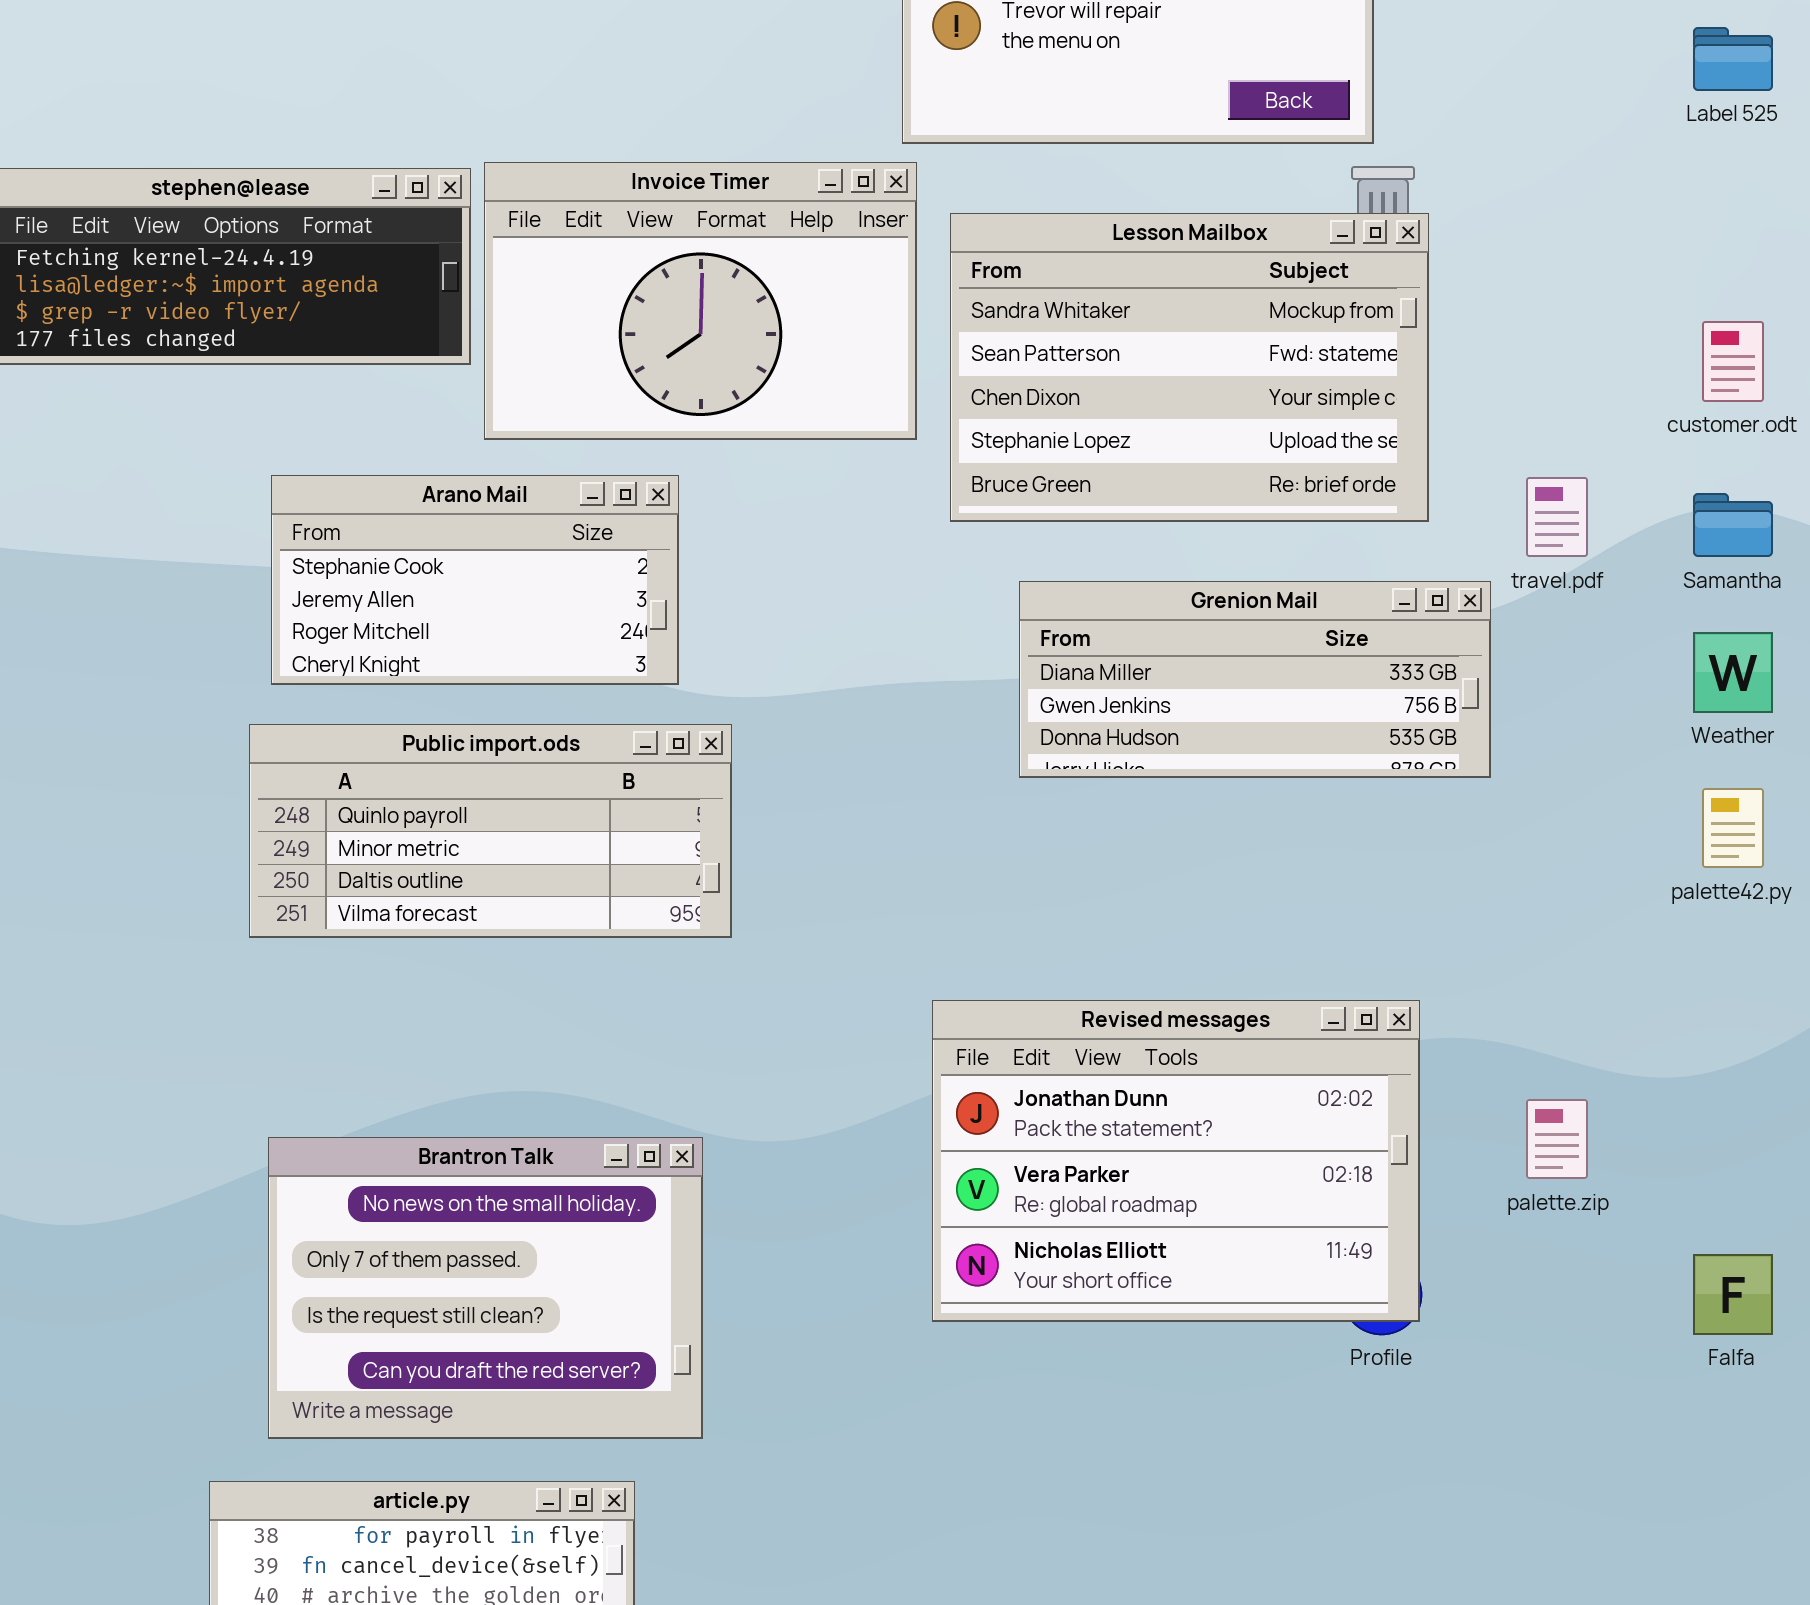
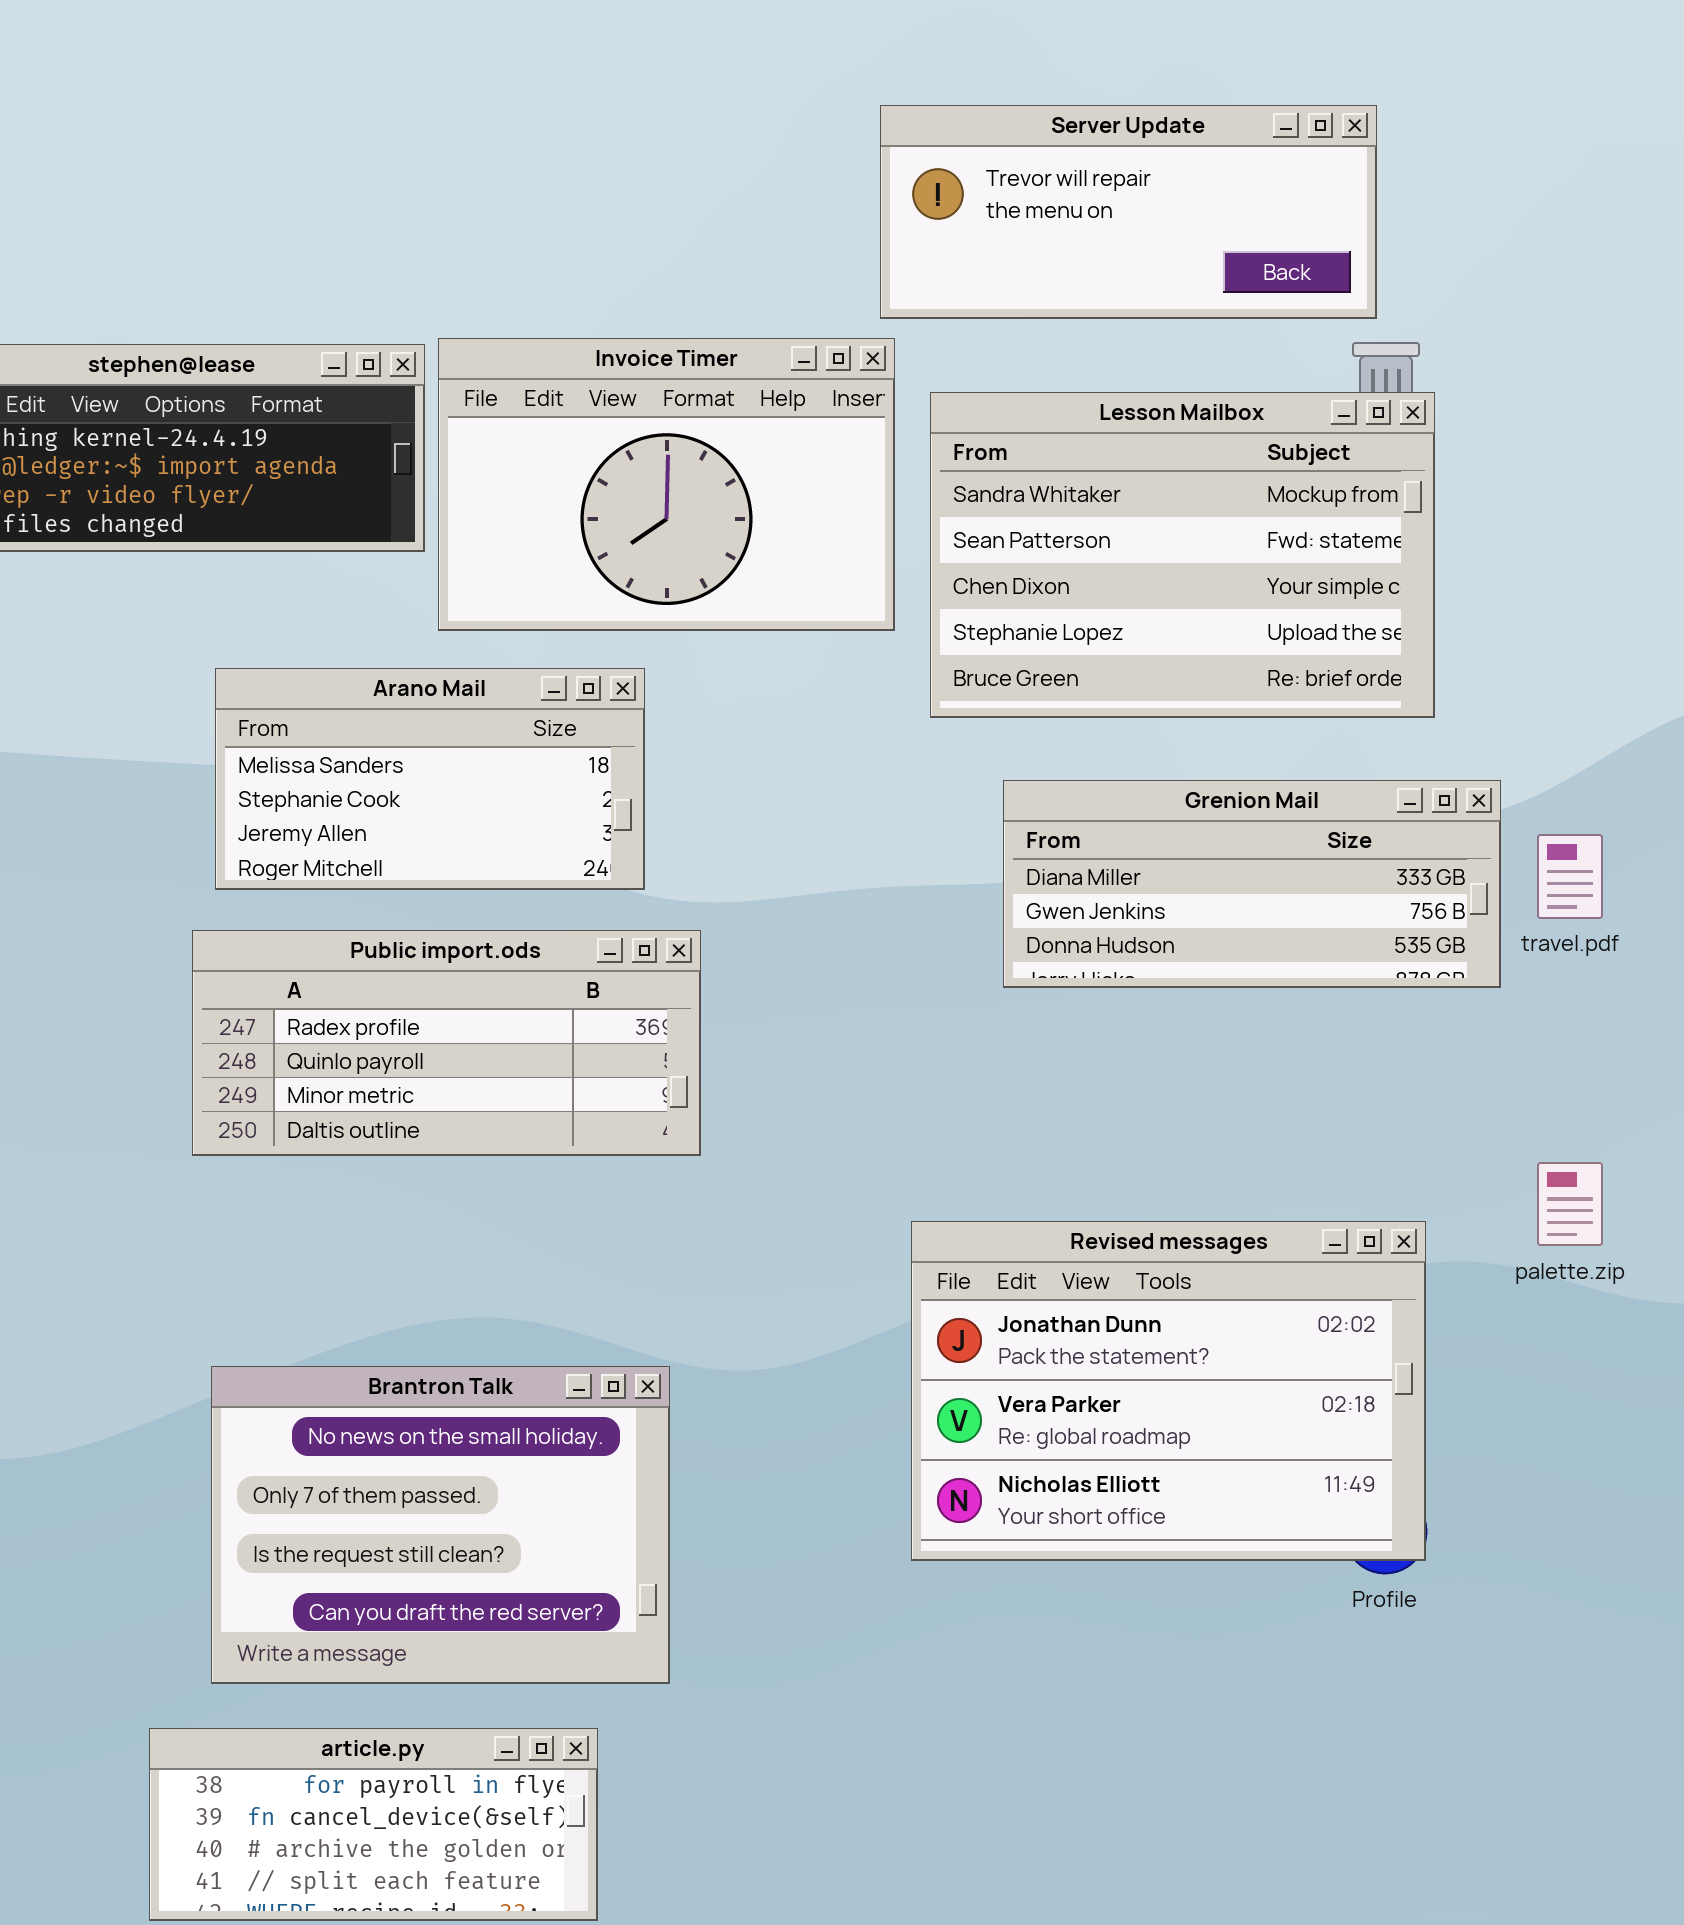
Arano Mail: [271,475,679,685] -> [215,668,645,890], scrolled up 1 row
travel.pdf: [1526,477,1588,557] -> [1537,834,1603,919], moved
Public import.ods: [249,724,732,938] -> [192,930,701,1156], scrolled up 1 row
palette.zip: [1526,1099,1588,1179] -> [1537,1162,1603,1246], moved

